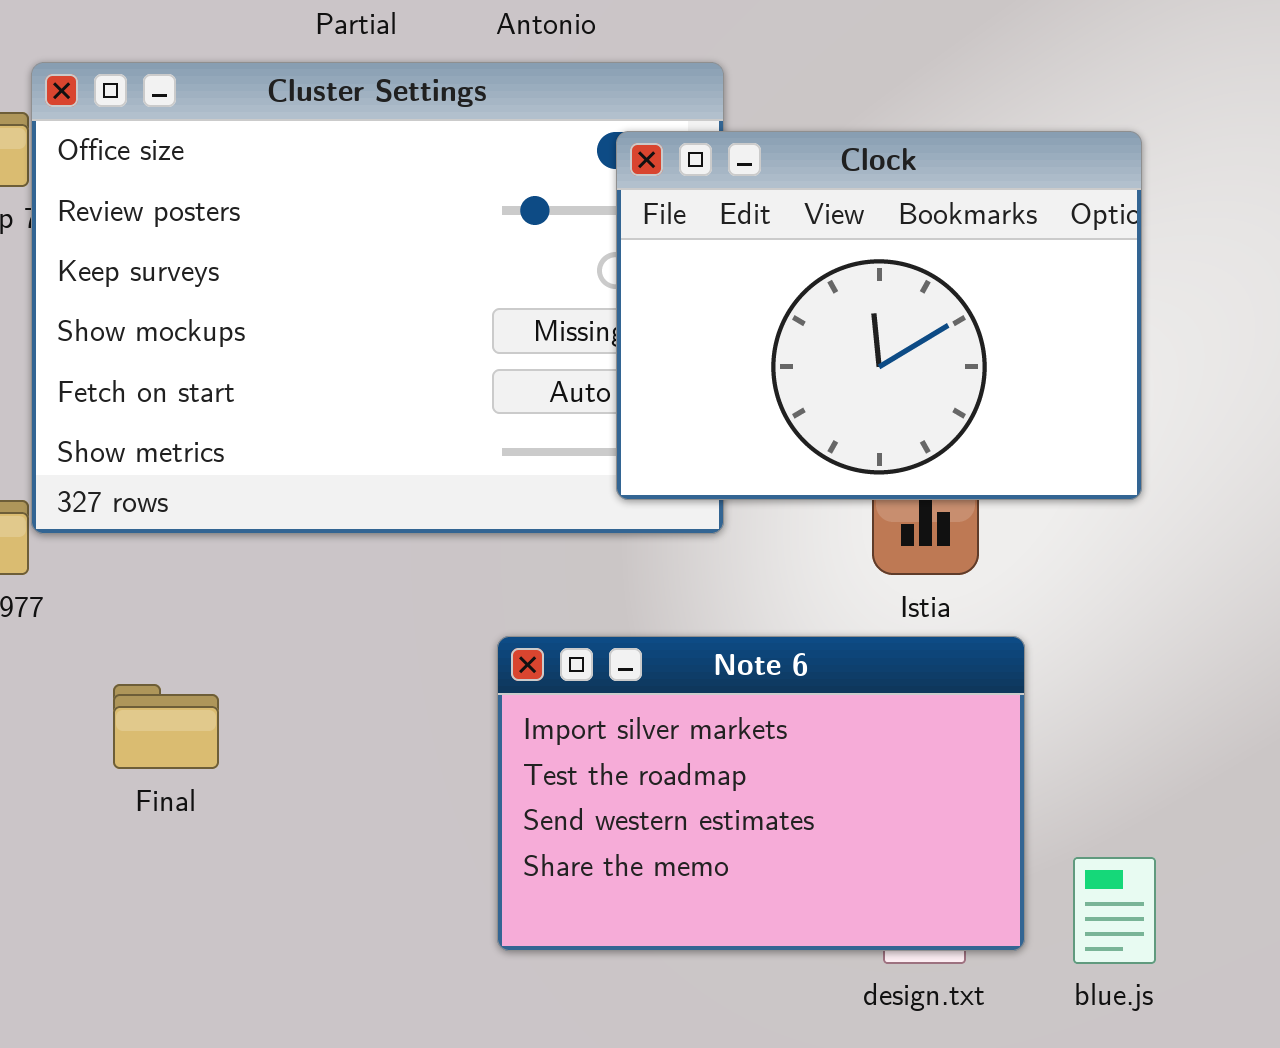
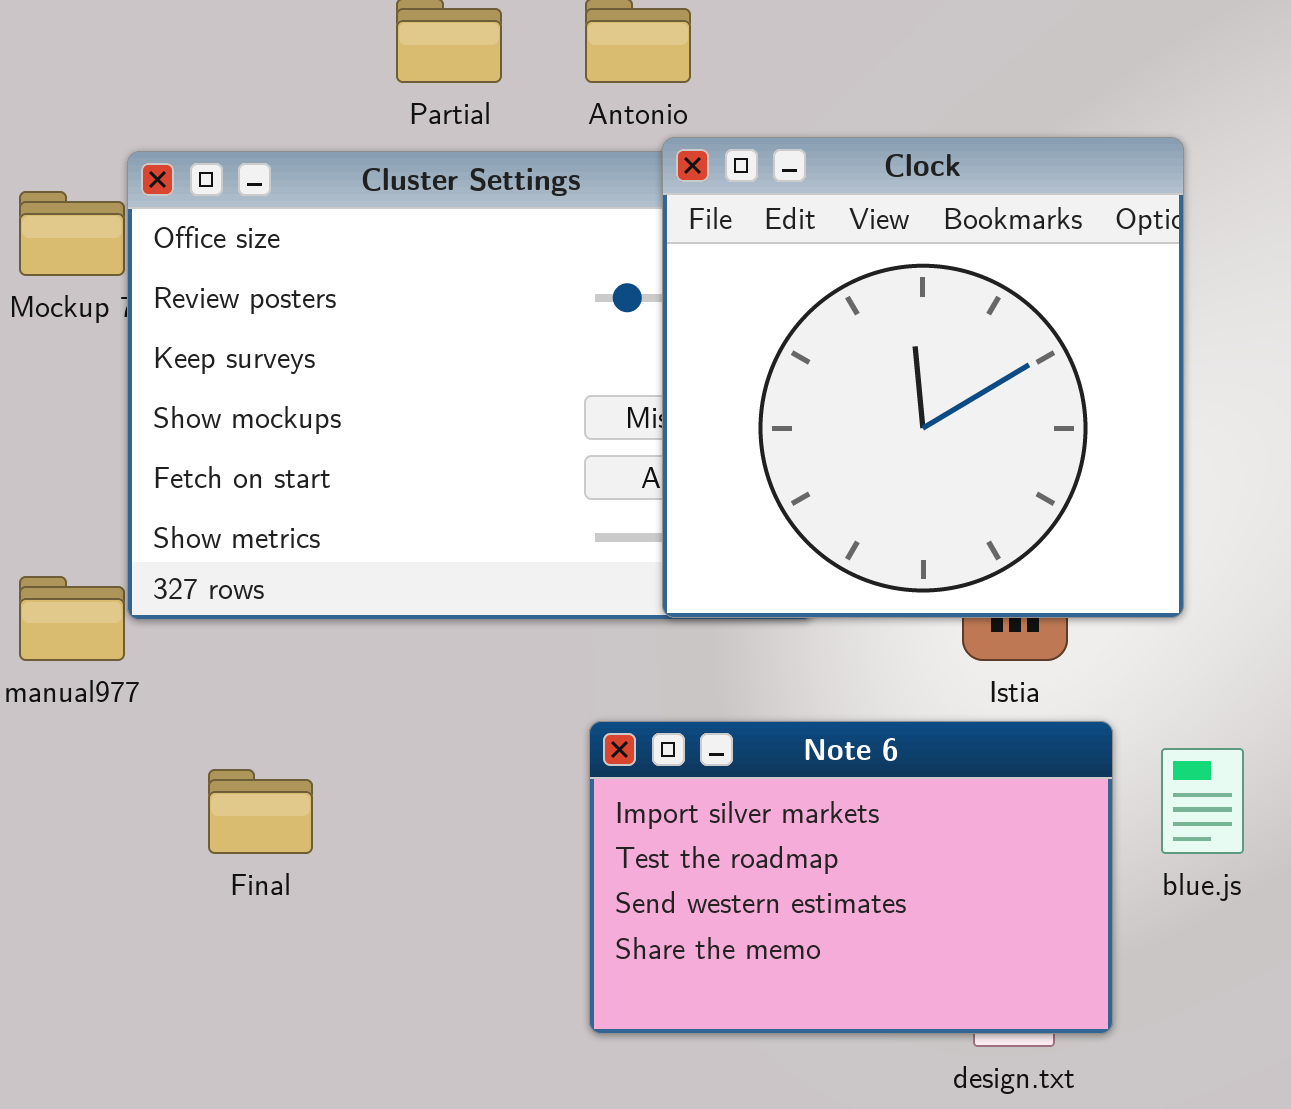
Clock: [616,131,1142,500] -> [662,137,1184,618], moved, resized
blue.js: [1073,857,1156,964] -> [1161,748,1244,854], moved

